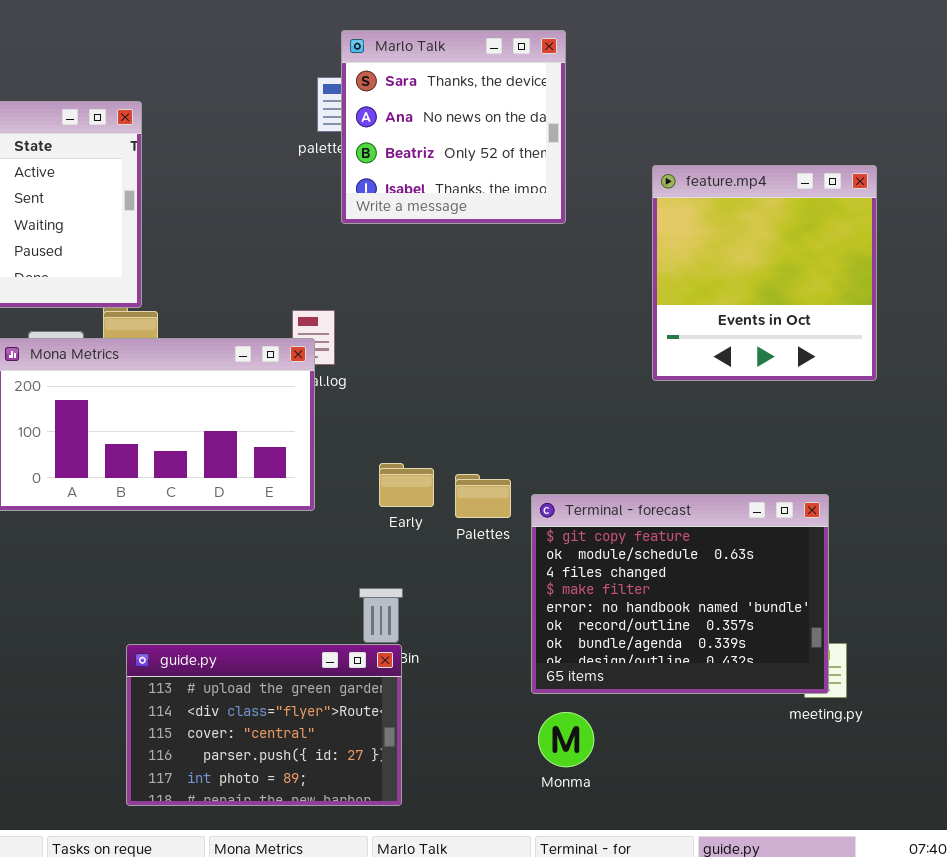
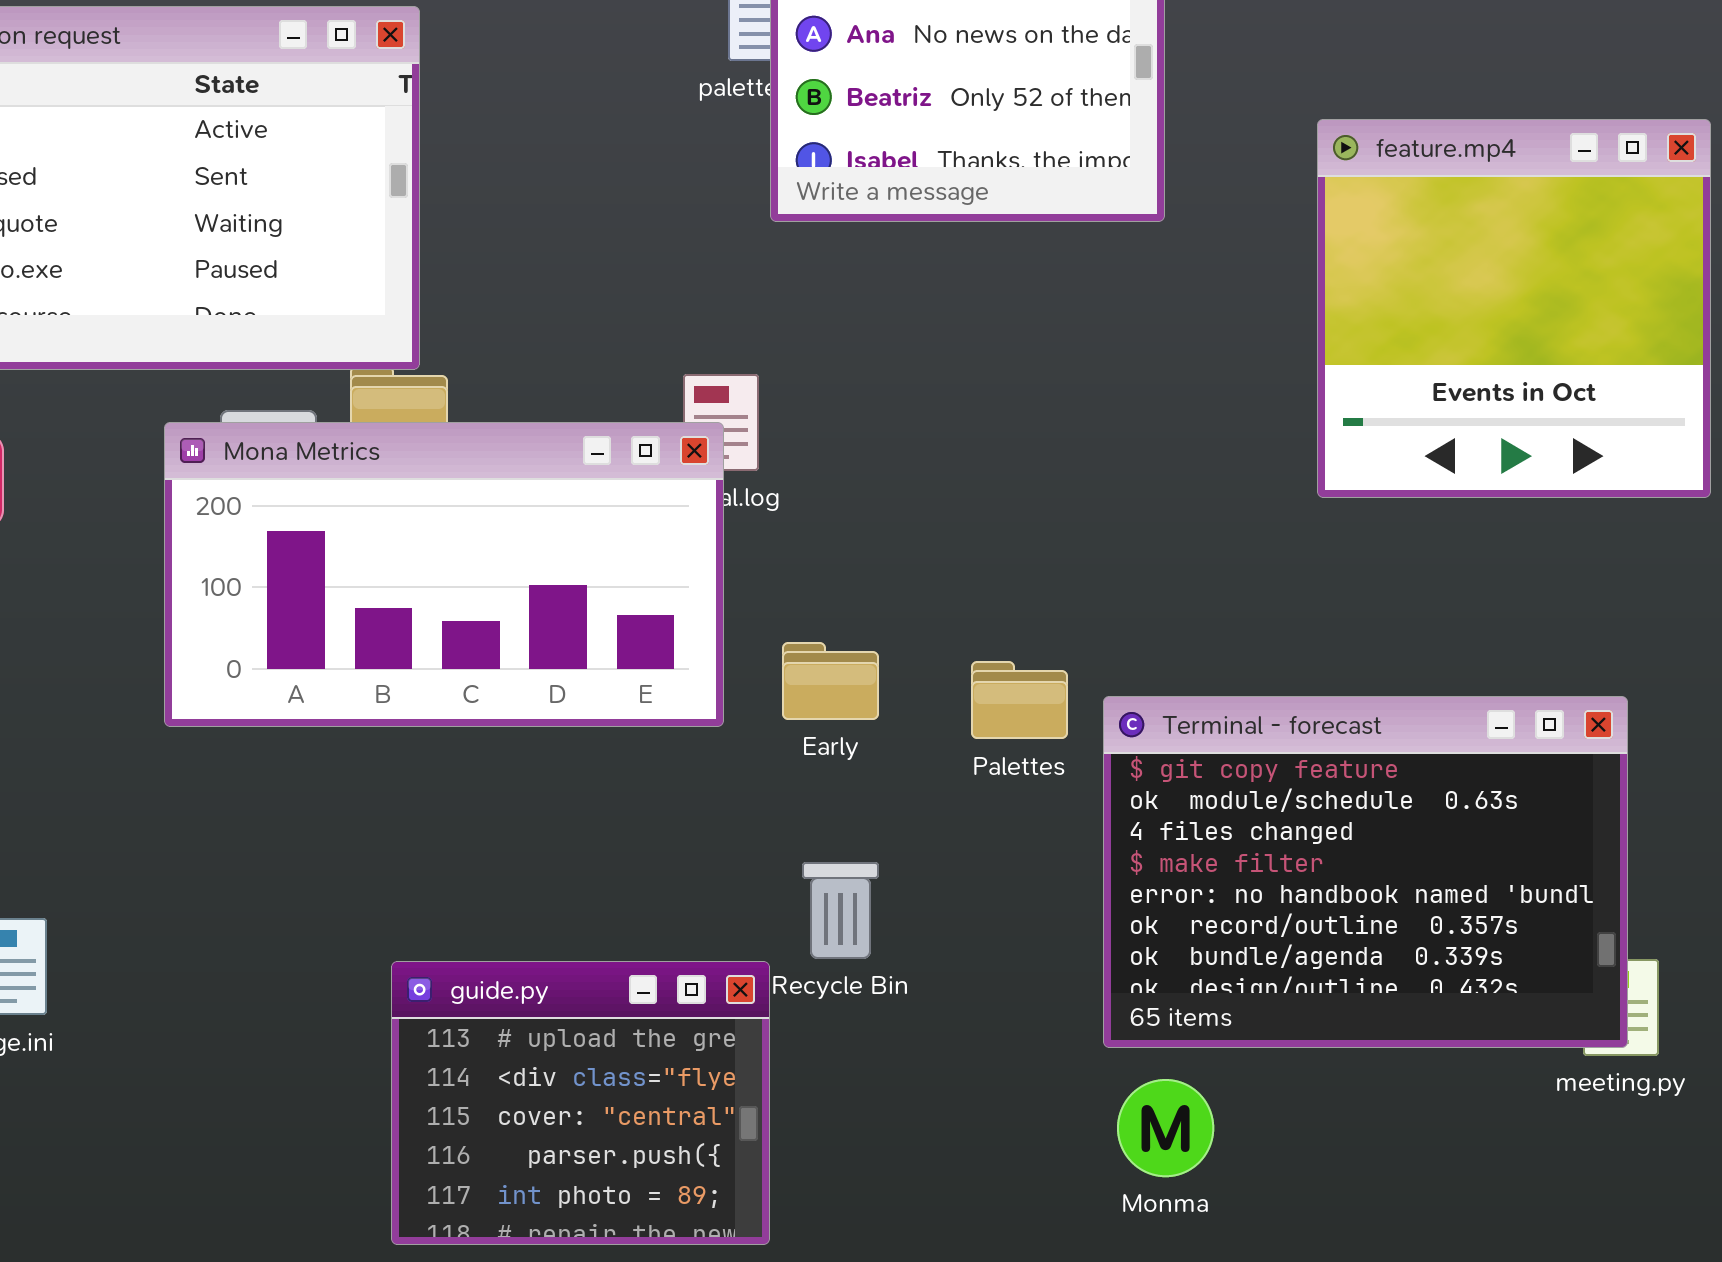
Early: [379,463,434,507] -> [782,642,879,720], moved
guide.py: [126,644,402,806] -> [391,961,770,1245], resized

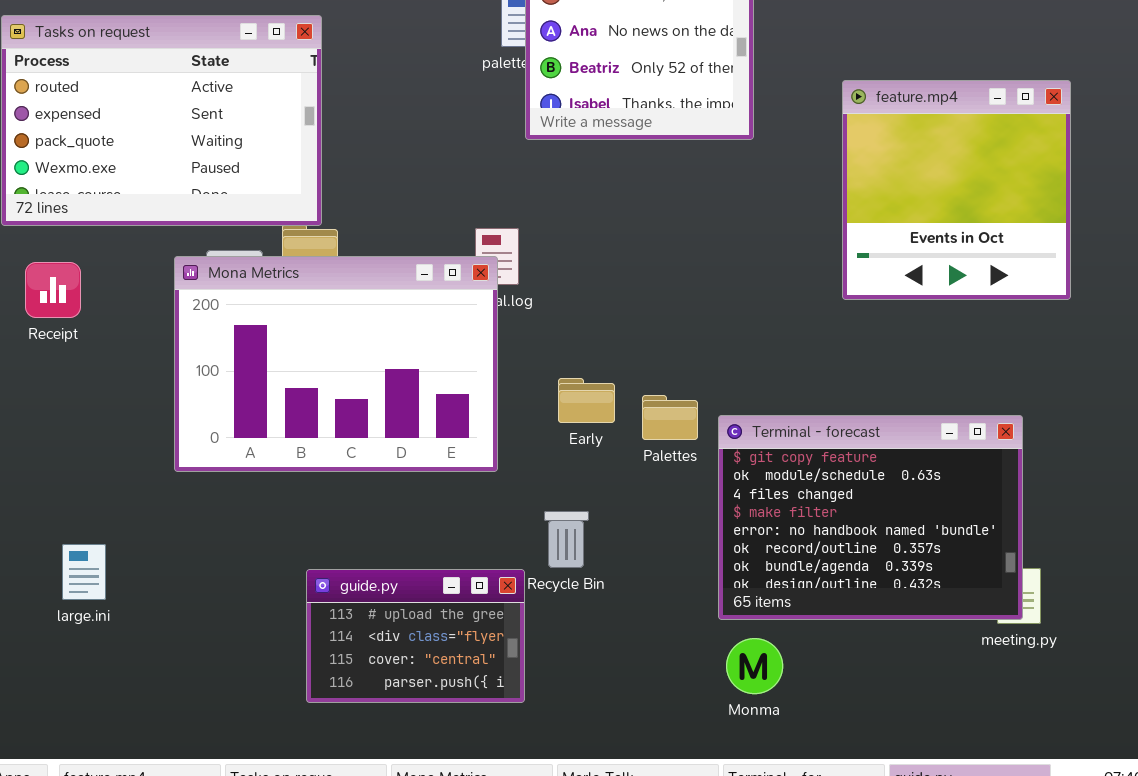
Mona Metrics: [164,422,724,727] -> [174,256,498,472], resized
Early: [782,642,879,720] -> [558,378,615,423], moved
guide.py: [391,961,770,1245] -> [306,569,525,703], resized

